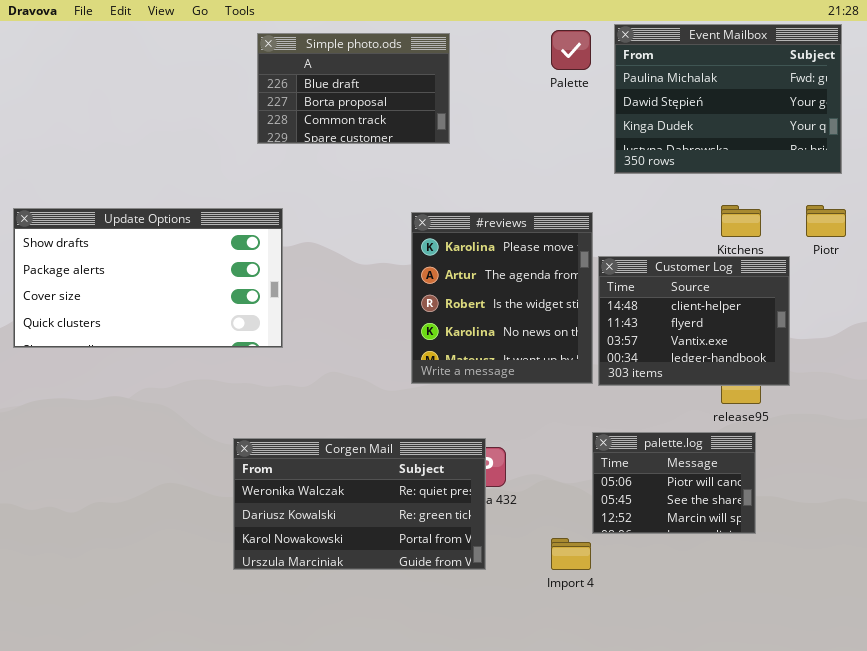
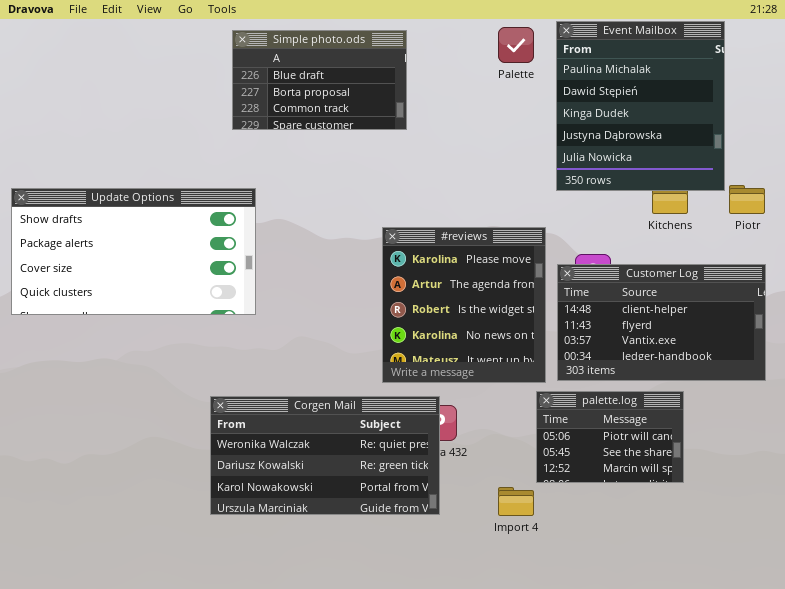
Event Mailbox: [614,24,842,174] -> [556,21,725,191], resized
#reviews: [411,212,593,384] -> [382,227,546,383], moved
Customer Log: [598,256,790,386] -> [557,264,766,381], moved, resized

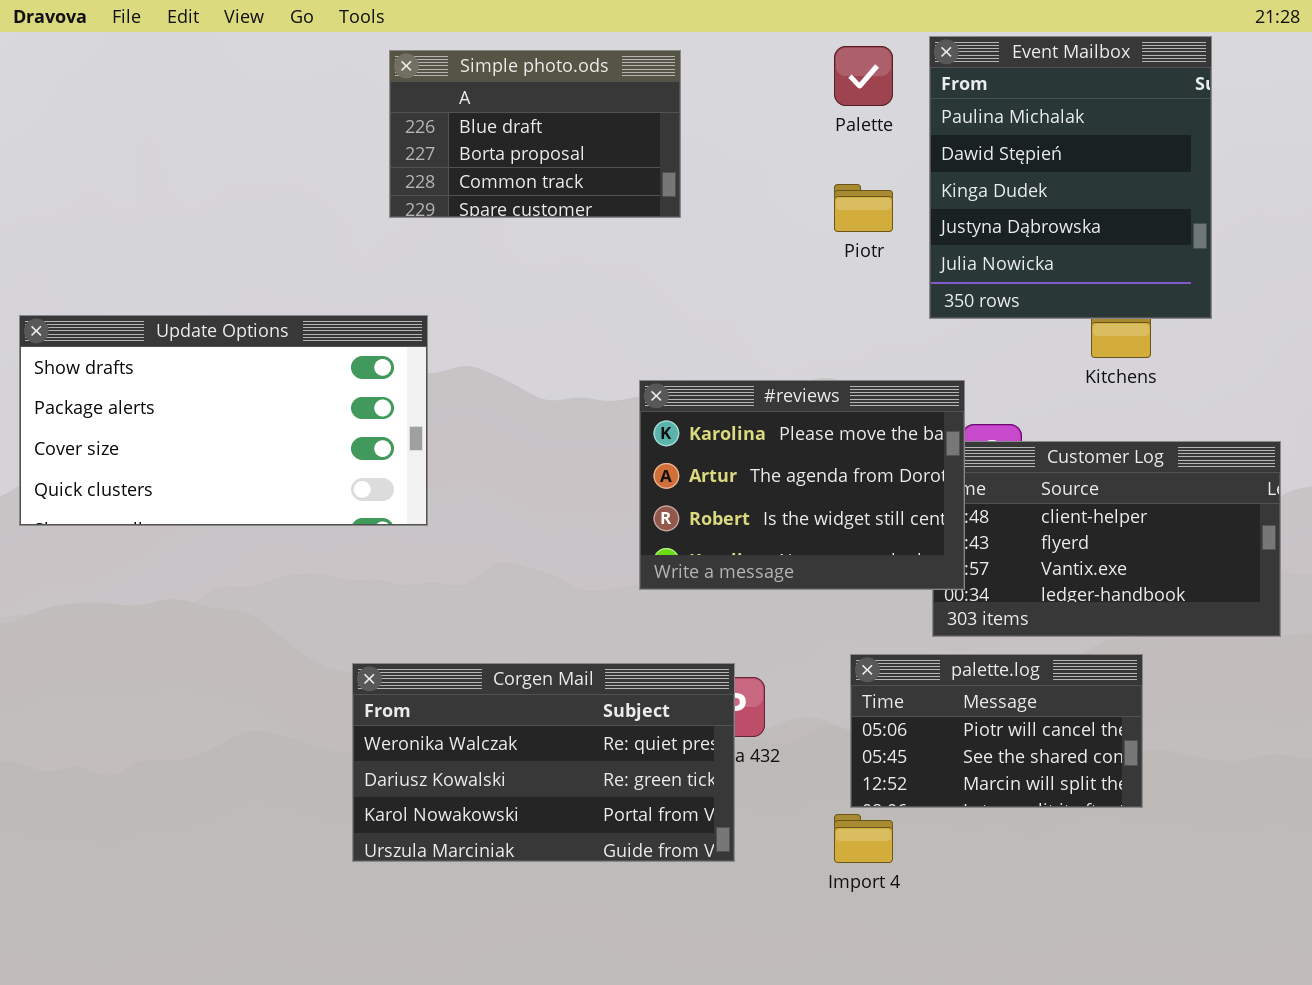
Piotr: [729,185,765,214] -> [834,184,893,232], moved
#reviews: [382,227,546,383] -> [639,380,965,590], resized
palette.log: [536,391,684,483] -> [850,654,1143,808], resized

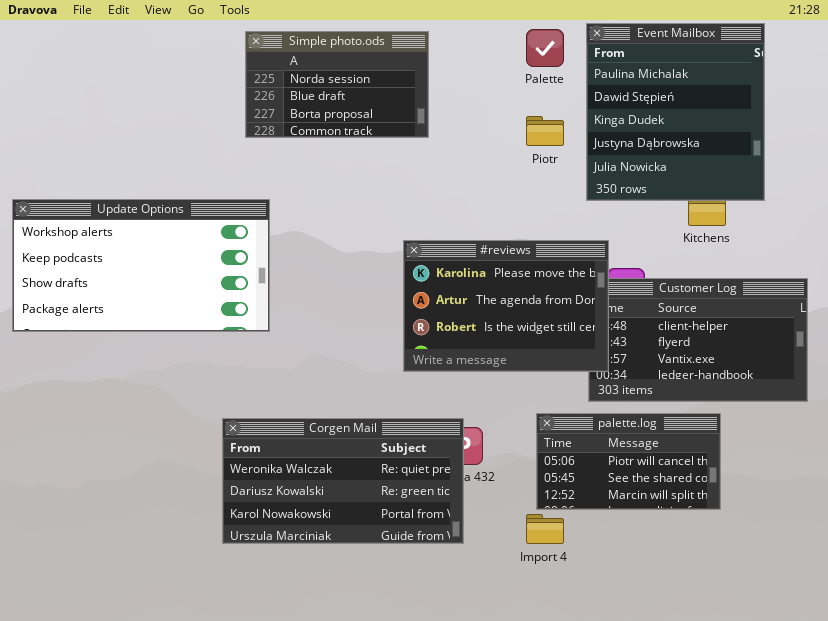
Simple photo.ods: [389,50,681,218] -> [245,31,429,138], scrolled up 1 row
Update Options: [19,315,428,526] -> [12,199,270,332], scrolled up 2 rows

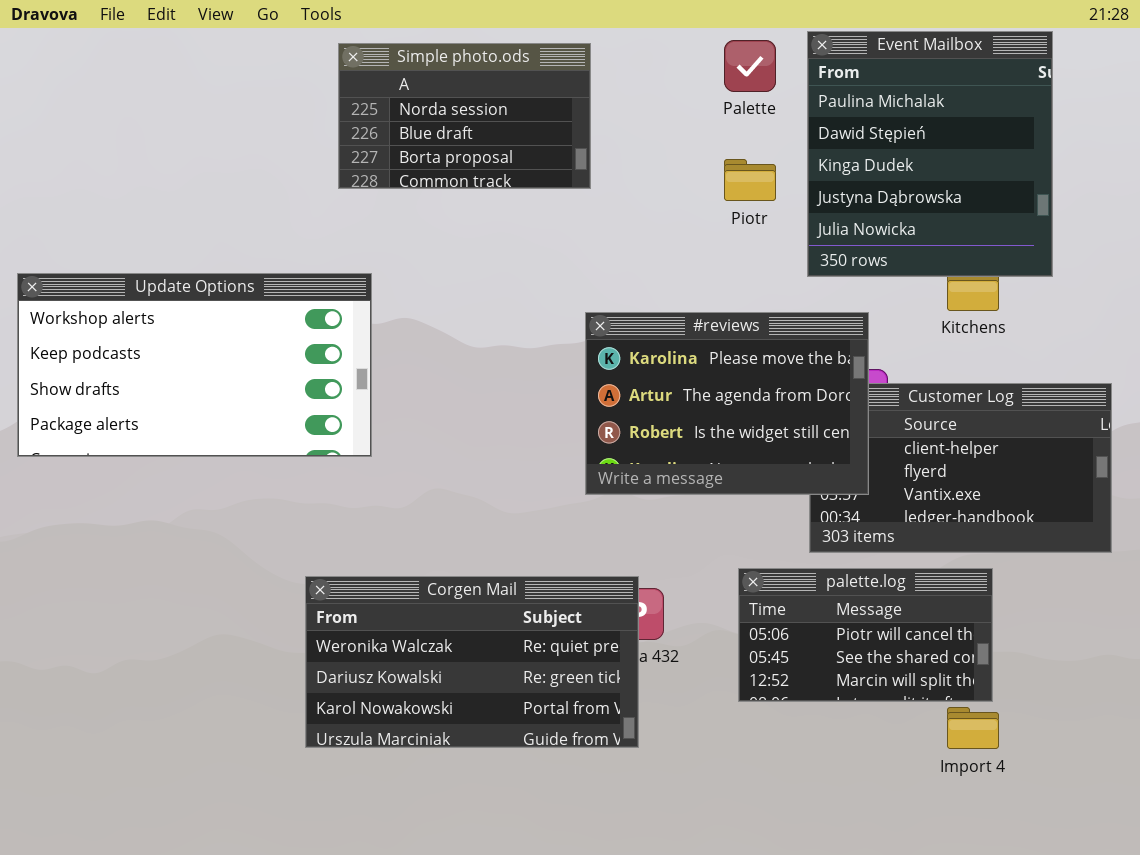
#reviews: [403,240,609,372] -> [585,312,869,495], moved
Import 4: [526,514,564,544] -> [947,707,999,749], moved

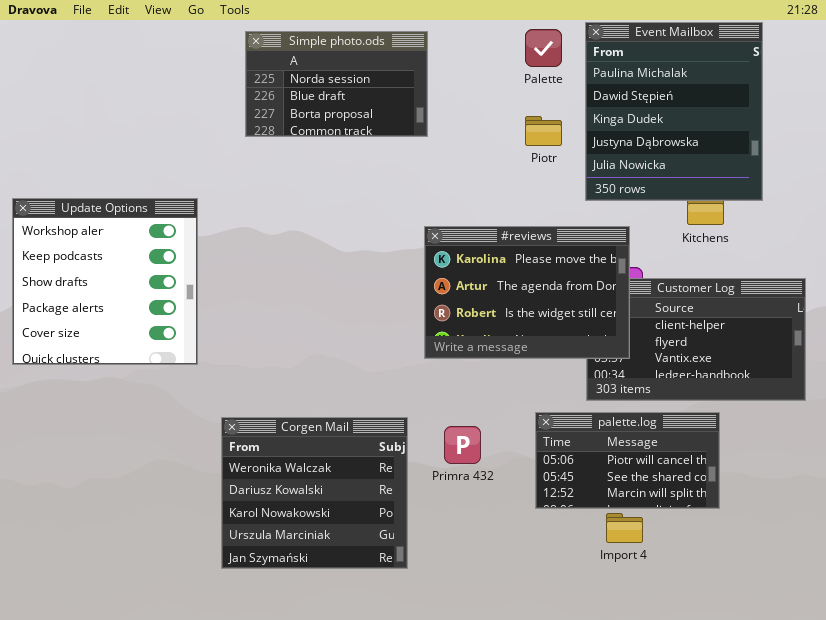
Update Options: [17,273,372,457] -> [12,198,198,365], resized
Corgen Mail: [305,576,639,748] -> [221,417,408,569], resized
Import 4: [947,707,999,749] -> [606,513,643,543], moved

